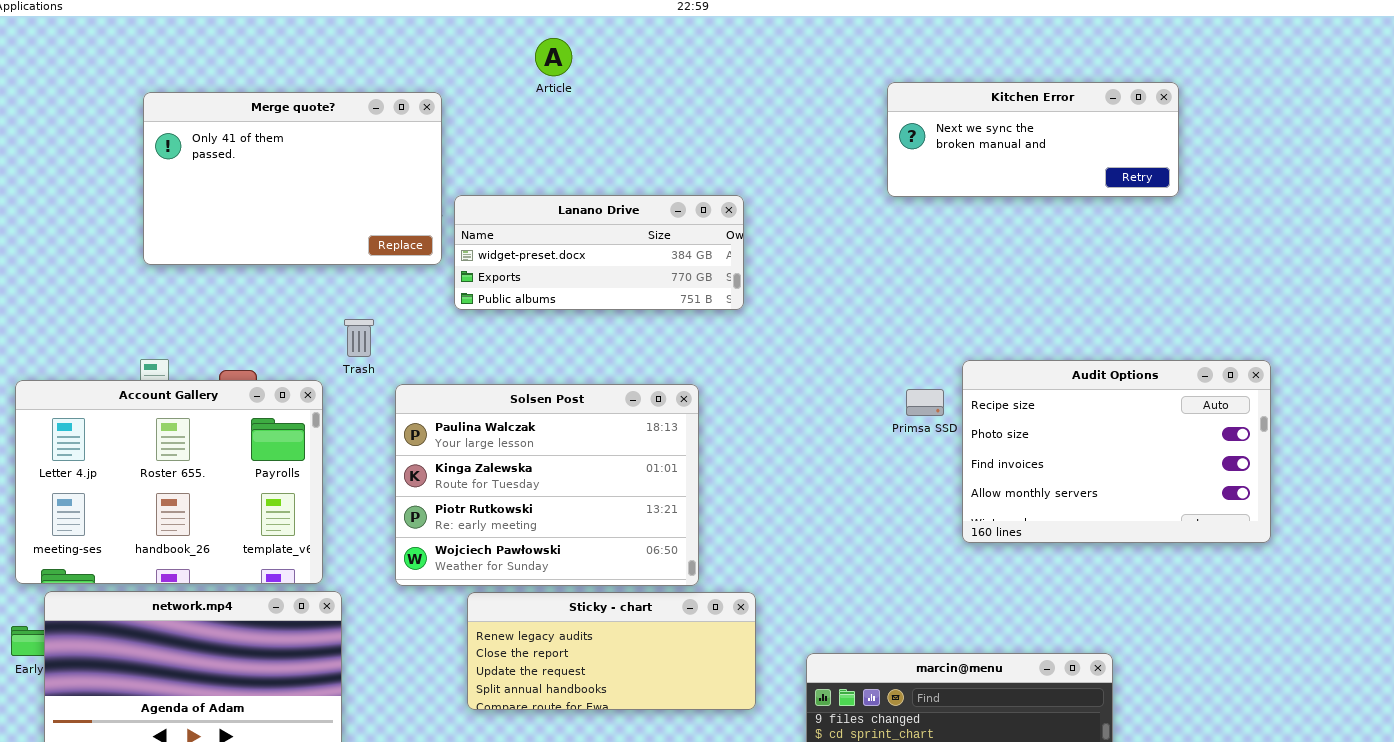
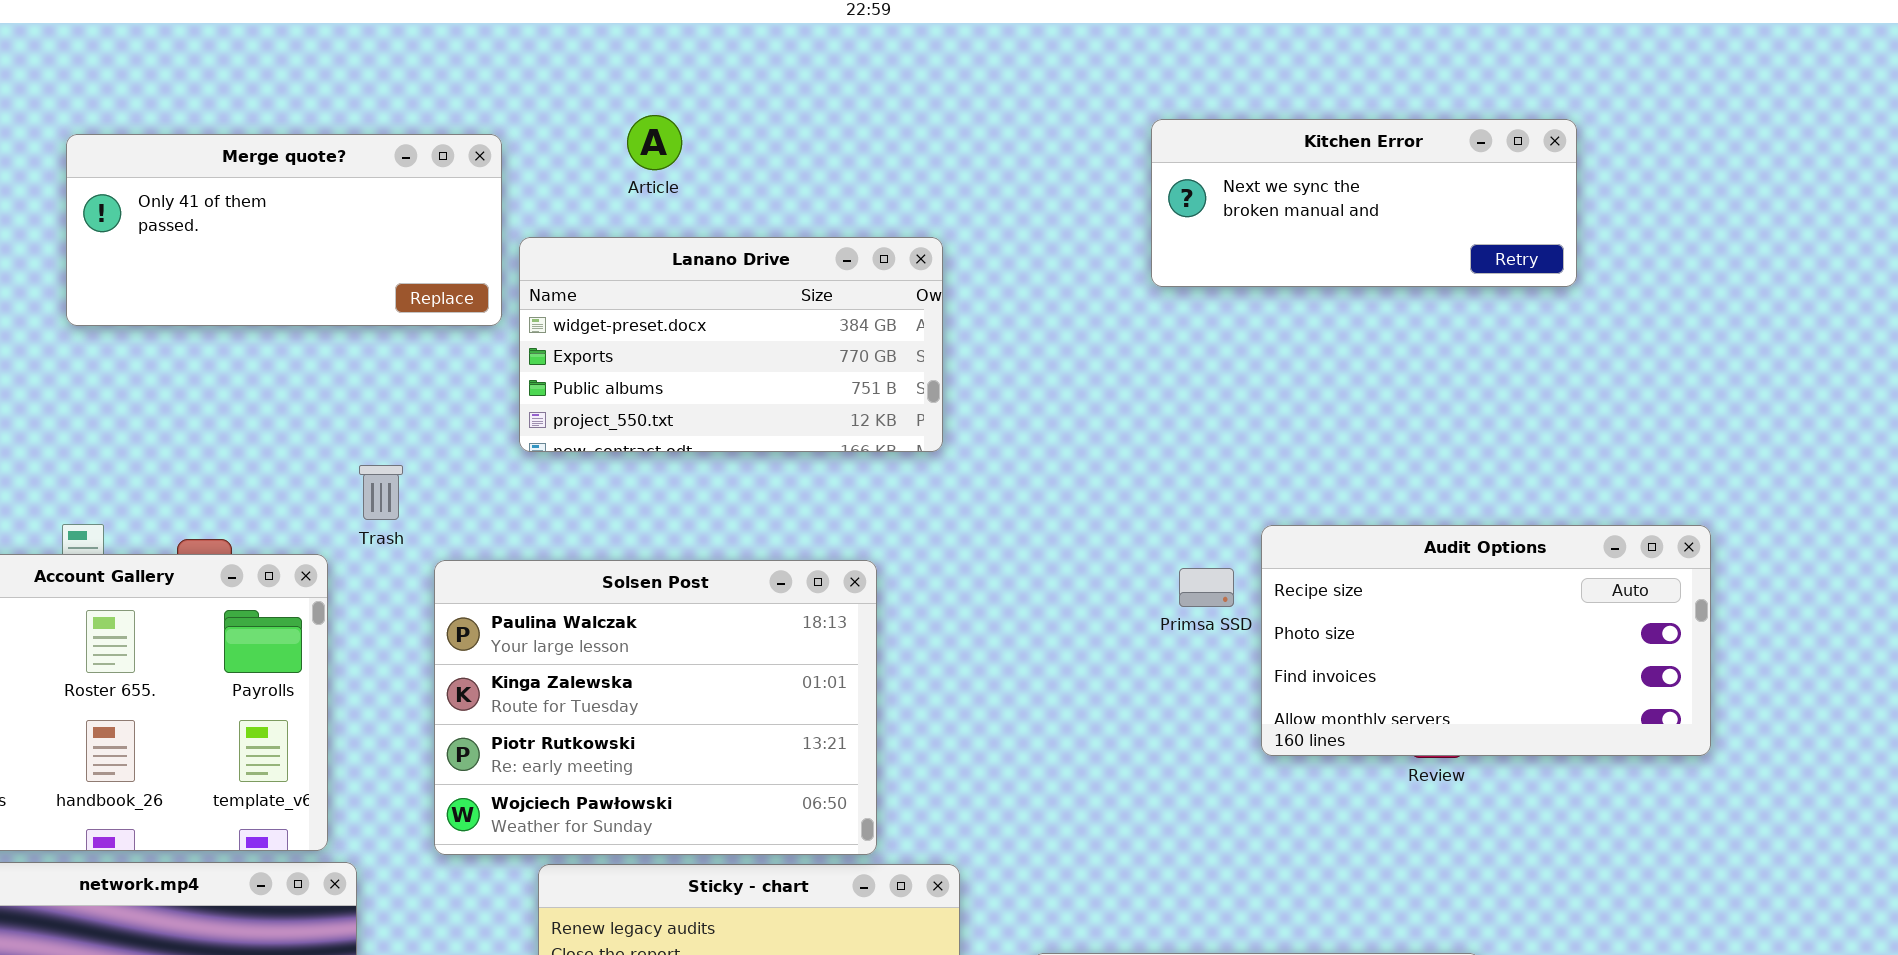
Article: [535,38,572,76] -> [627,115,682,170], moved
Merge quote?: [143,92,442,265] -> [66,134,502,326], resized
Lanano Drive: [454,195,744,310] -> [519,237,943,452], resized
Audit Options: [962,360,1271,543] -> [1261,525,1711,756], resized

